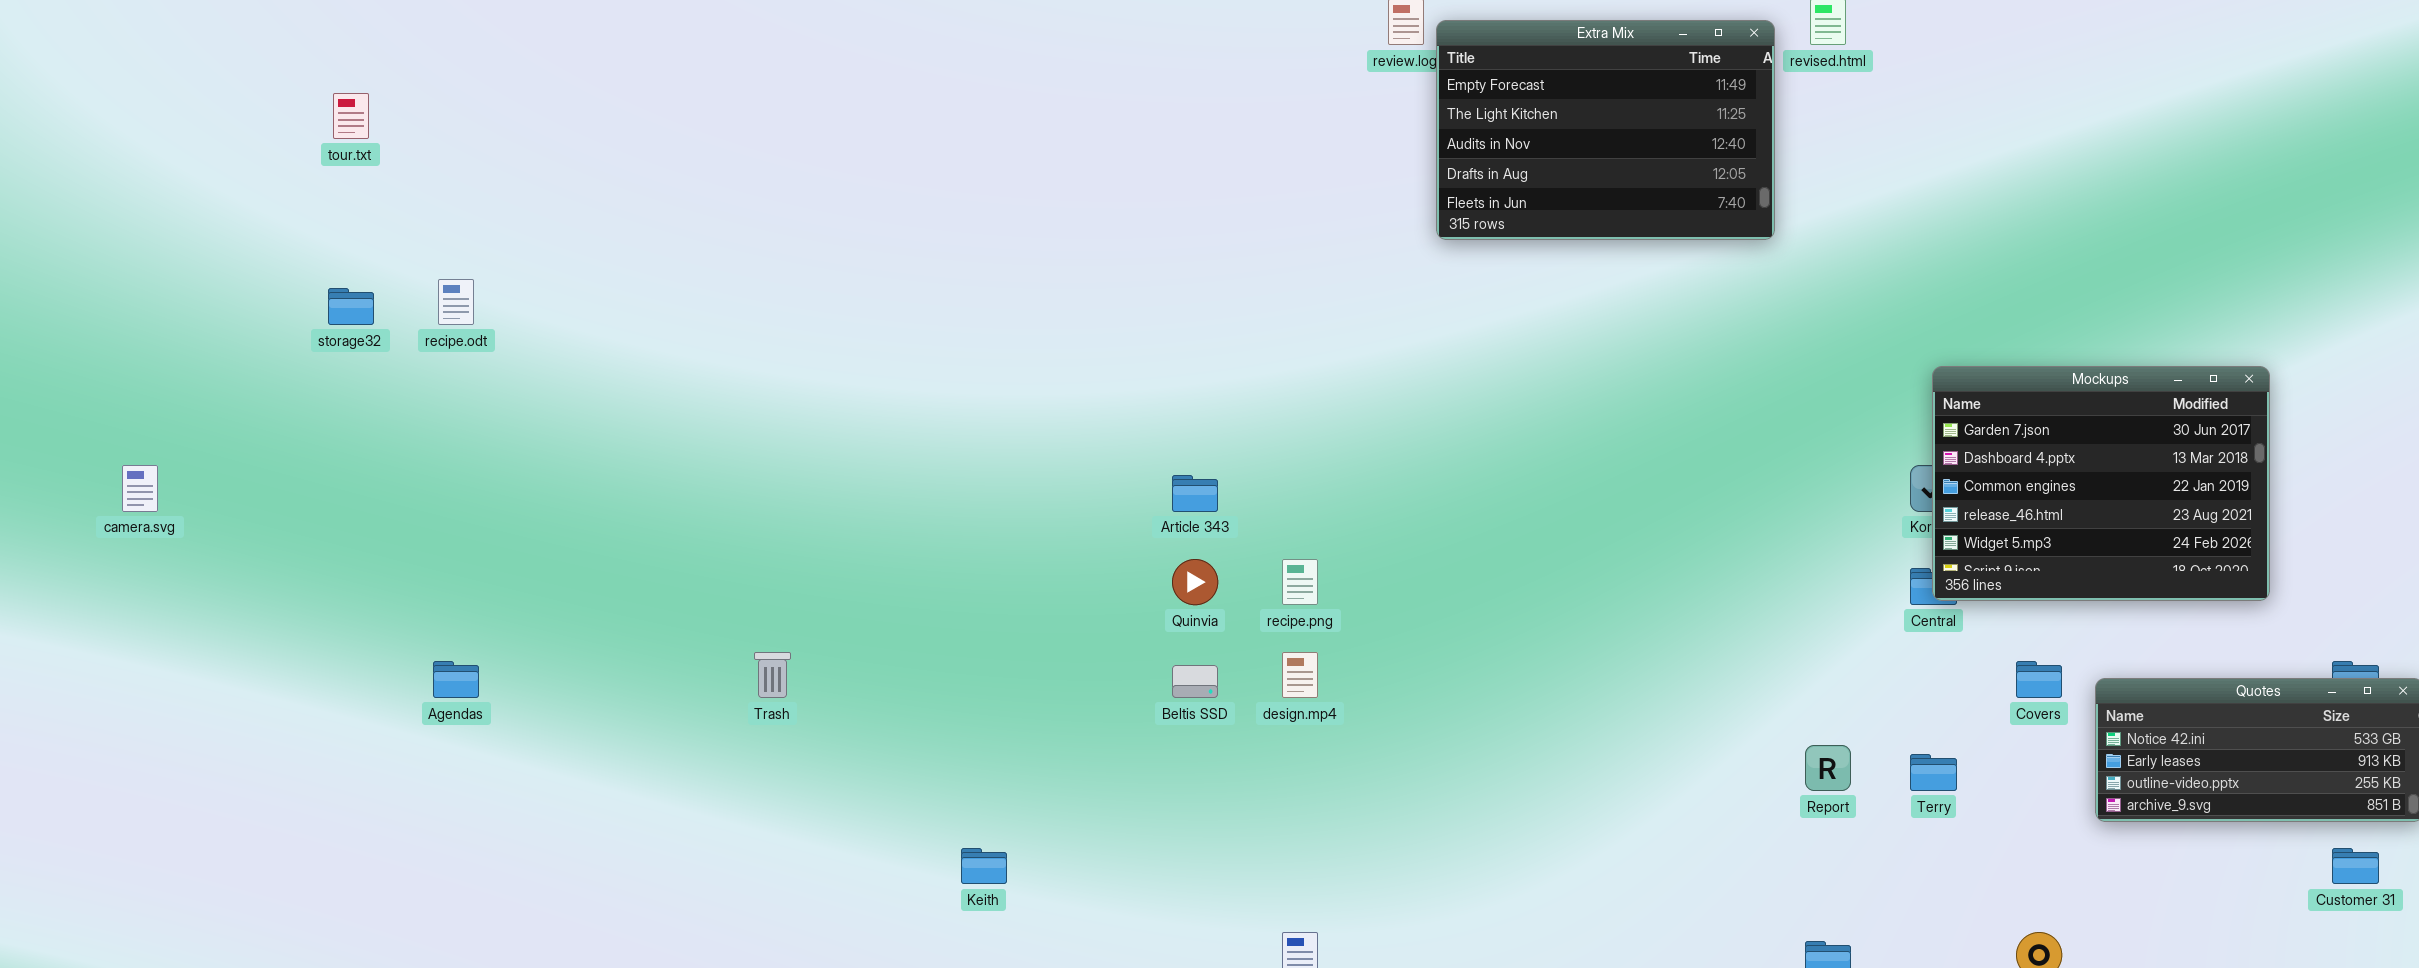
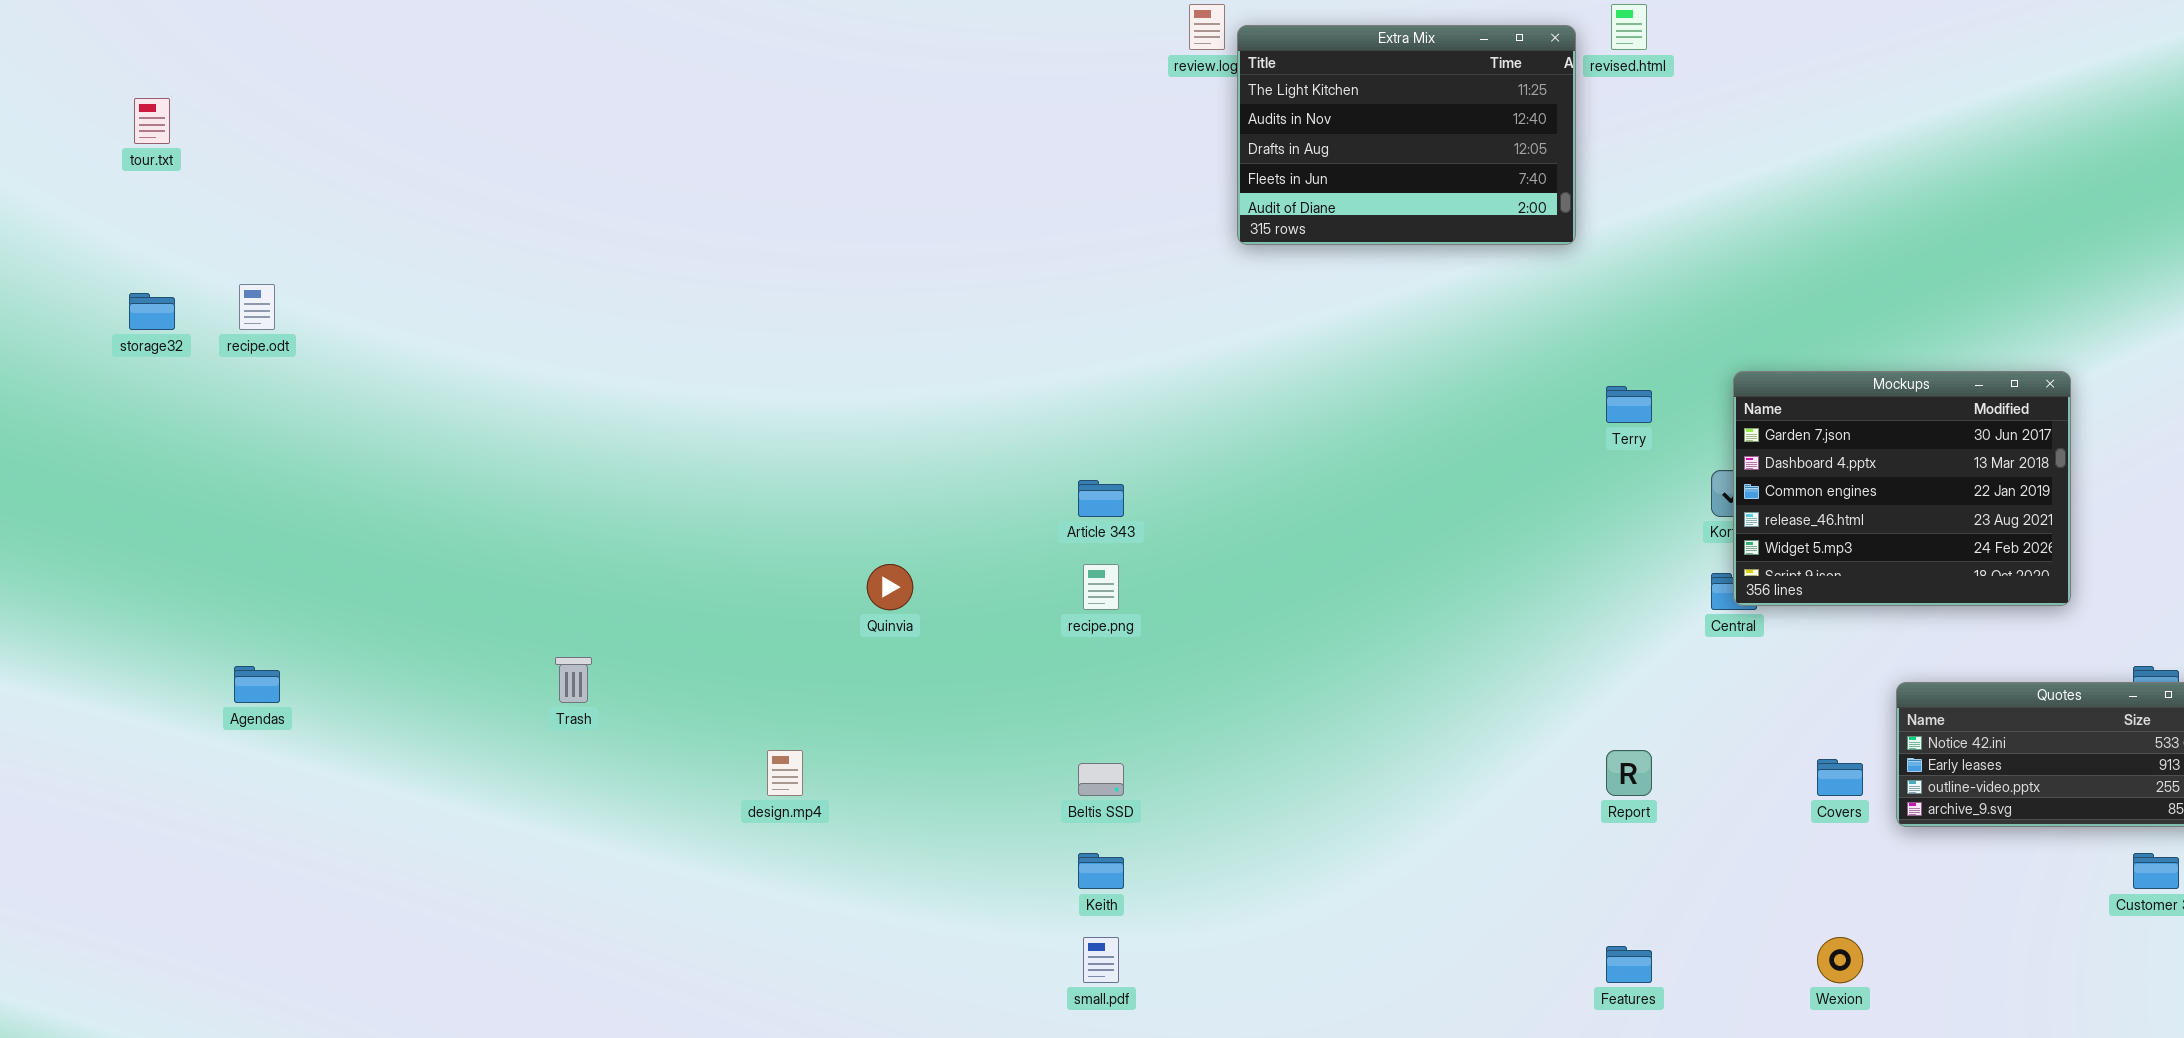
Extra Mix: [1436,20,1775,240] -> [1237,25,1576,245], scrolled down 1 row
Article 343: [1172,475,1218,512] -> [1078,480,1124,517], moved
Quinvia: [1172,559,1218,605] -> [867,564,913,610], moved
design.mp4: [1282,652,1318,698] -> [767,750,803,796], moved
Covers: [2016,661,2062,698] -> [1817,759,1863,796], moved
Beltis SSD: [1172,665,1218,698] -> [1078,763,1124,796], moved
Terry: [1910,754,1957,791] -> [1606,386,1652,423], moved
Keith: [961,848,1007,884] -> [1078,853,1124,889], moved

